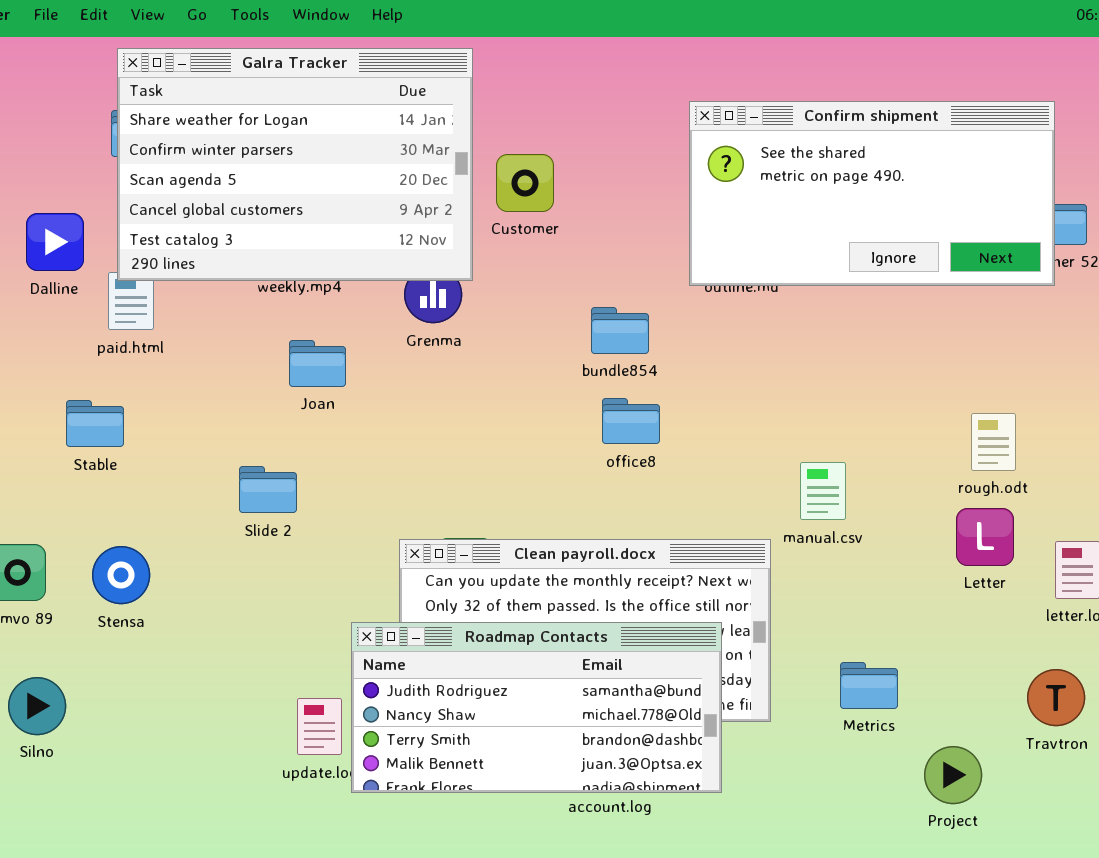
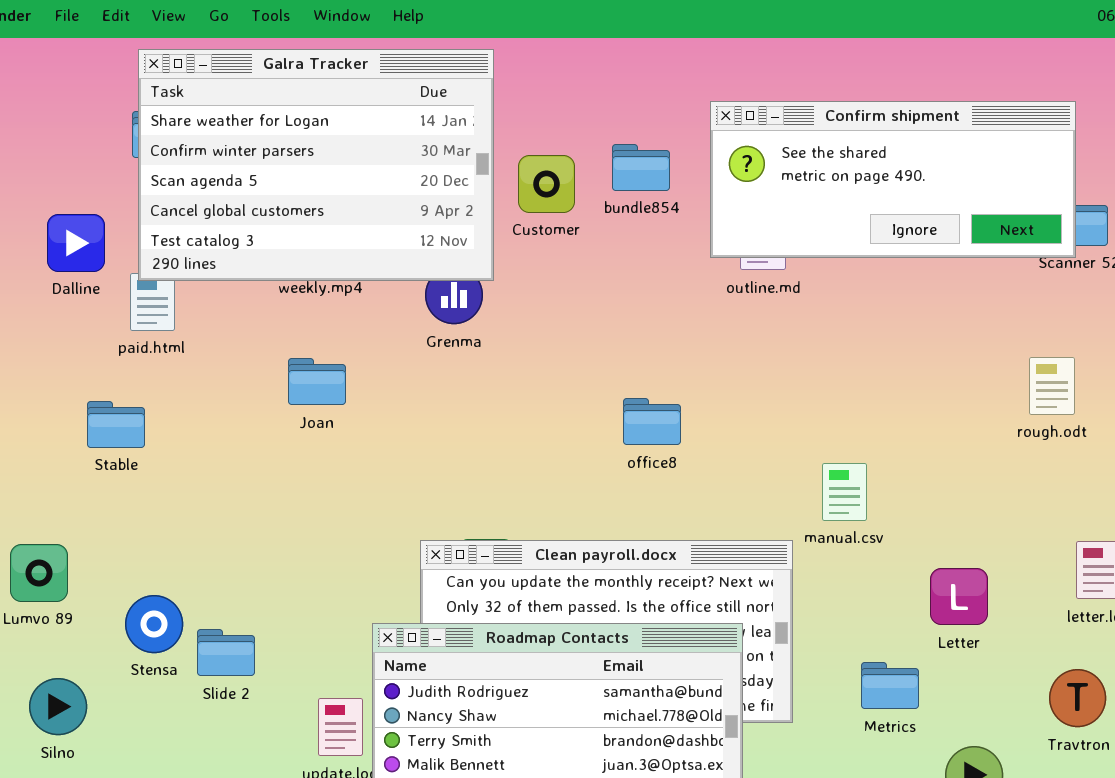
Confirm shipment: [689,101,1055,286] -> [710,101,1076,258], resized
bundle854: [591,307,649,354] -> [612,144,670,191], moved
Joan: [289,340,346,387] -> [288,358,346,405], moved
rough.odt: [971,413,1016,471] -> [1029,357,1075,415], moved
Slide 2: [239,466,297,513] -> [197,629,255,676], moved
Letter: [956,508,1014,566] -> [930,568,988,625], moved
Stensa: [92,546,150,604] -> [125,595,183,653], moved

